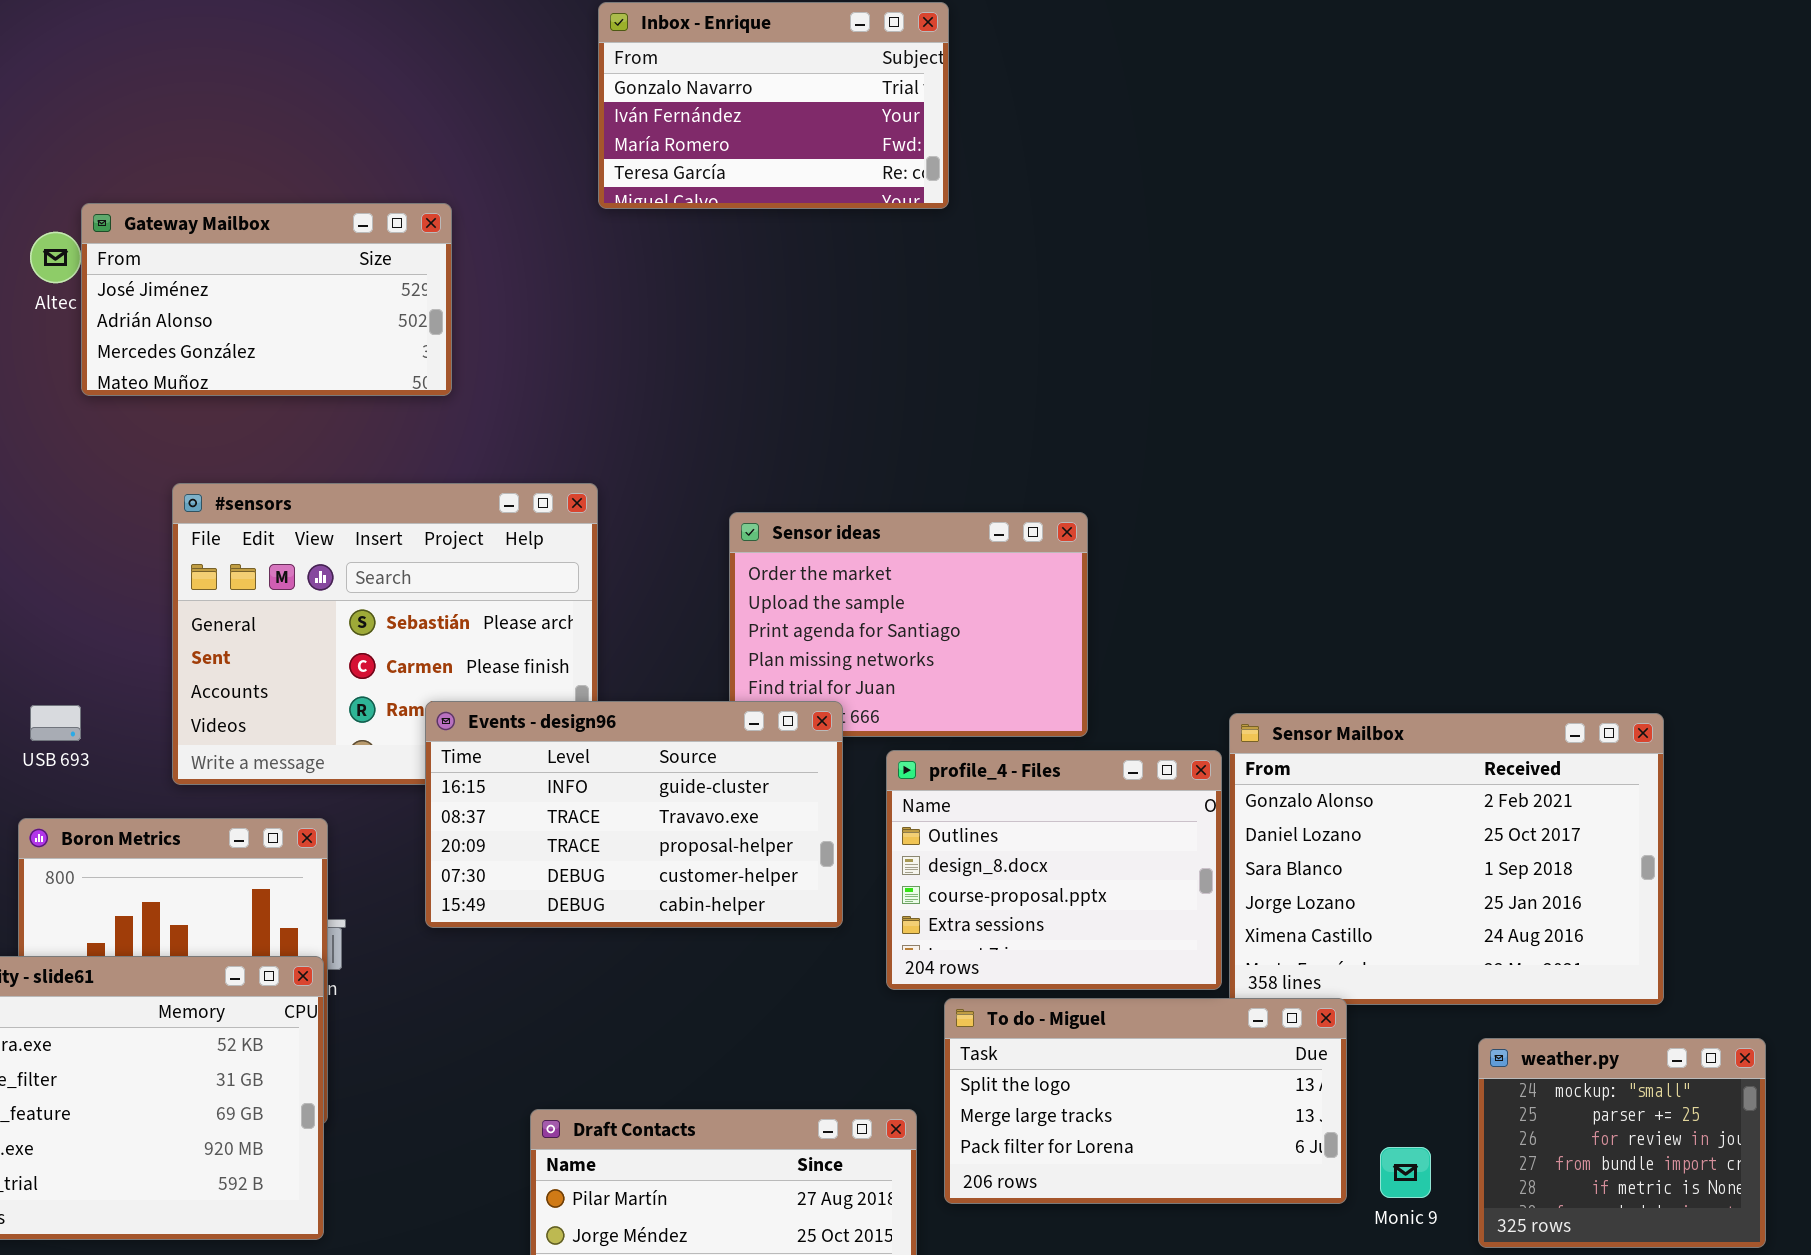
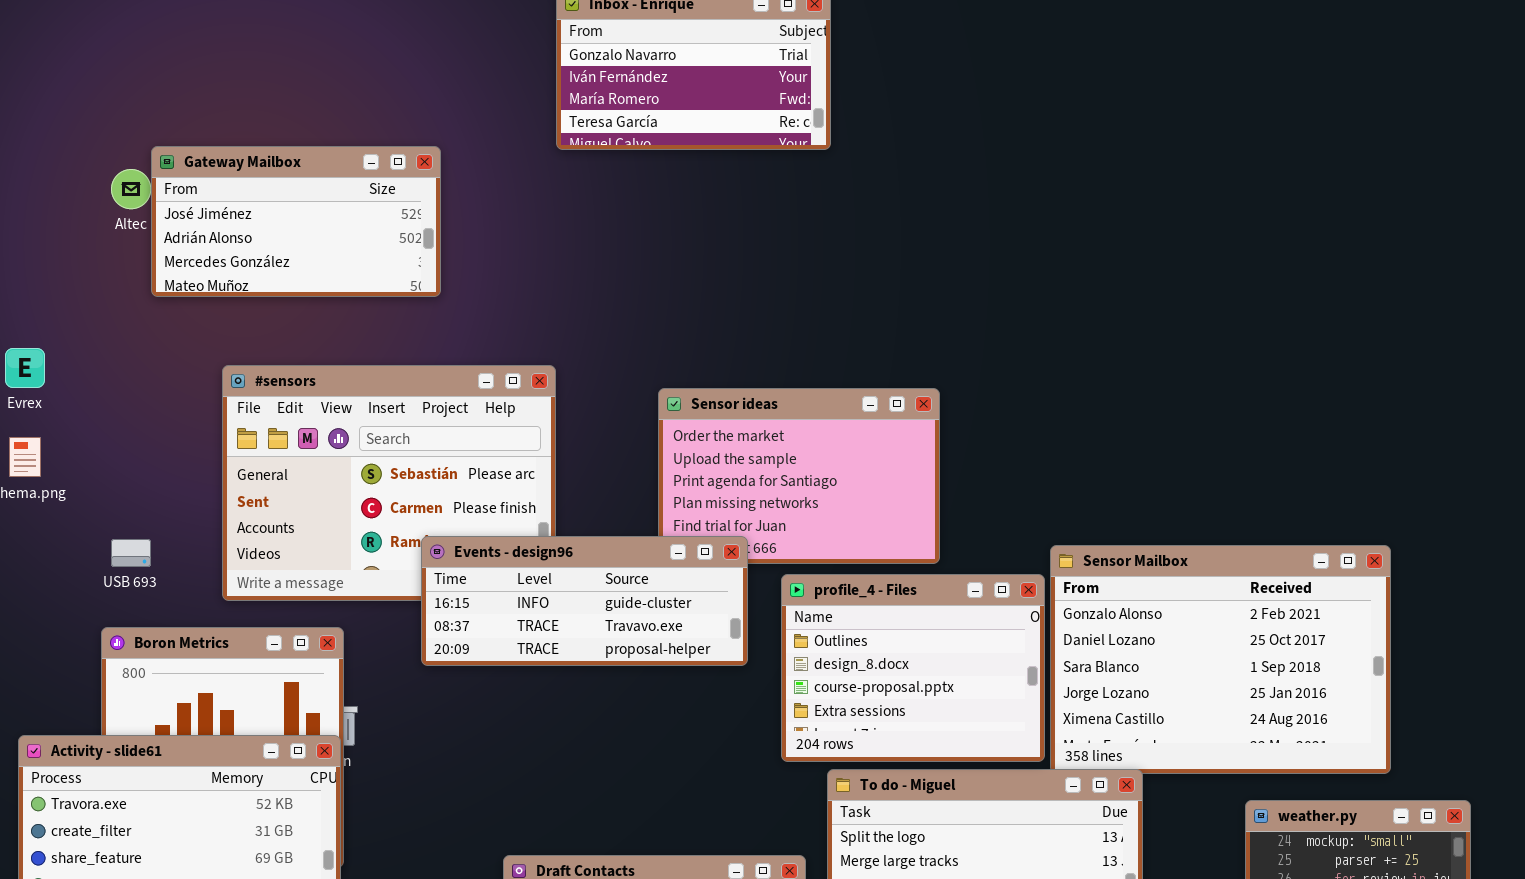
Events - design96: [425,701,843,928] -> [421,536,748,666], resized

